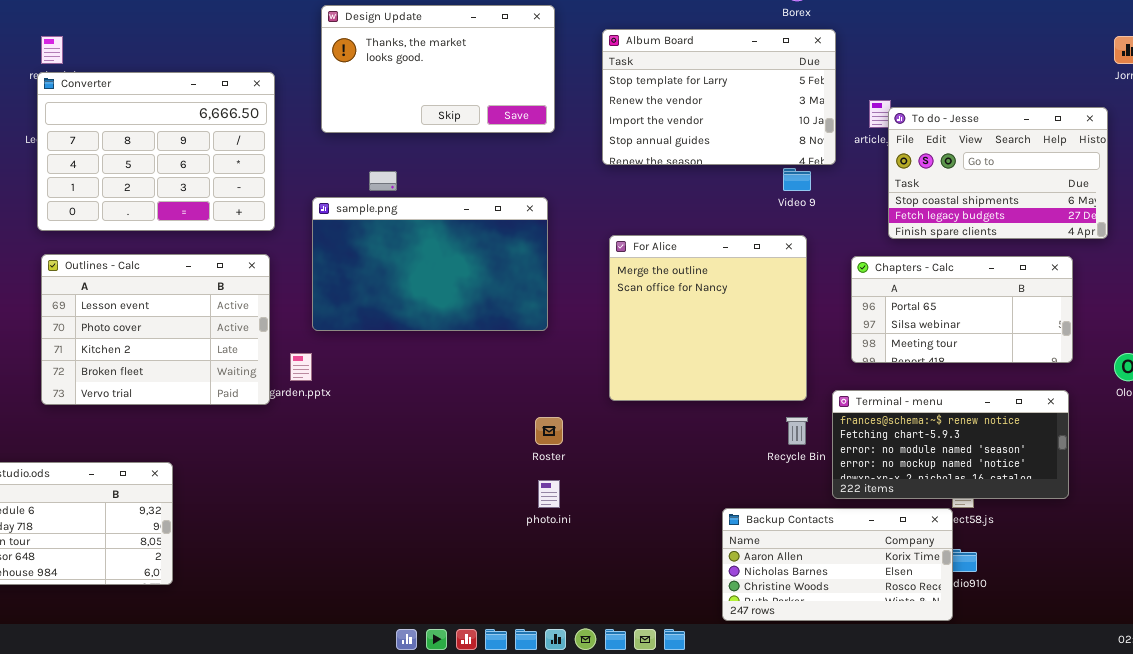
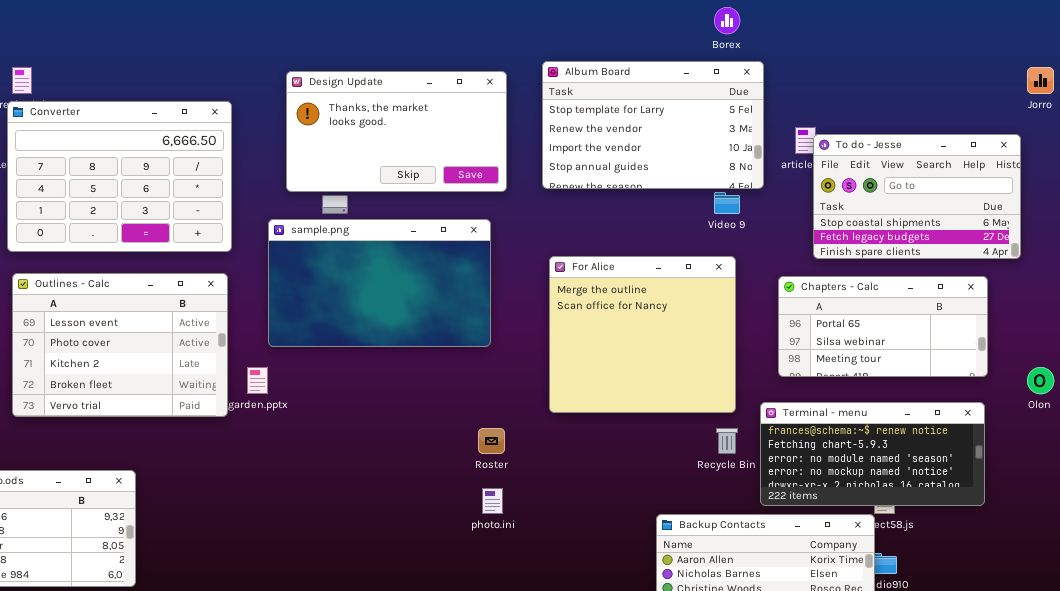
Design Update: [321,5,555,133] -> [286,71,507,192], moved

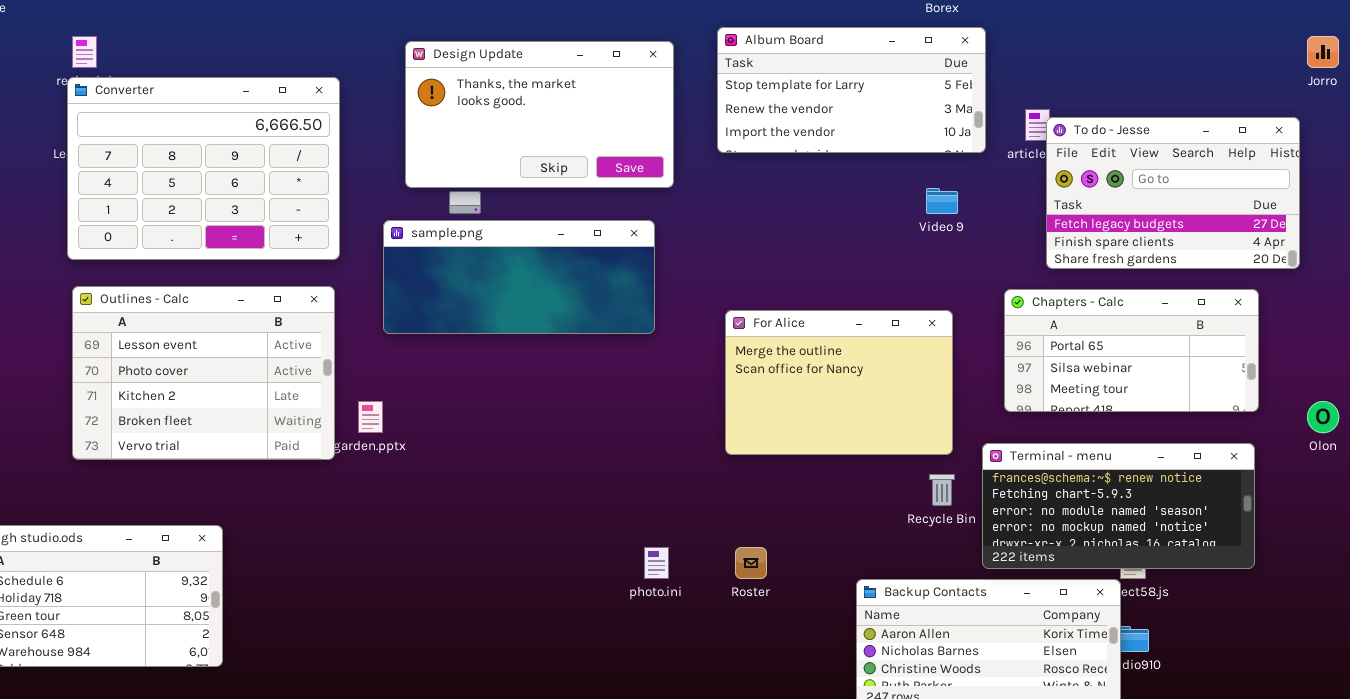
Album Board: [542,61,764,189] -> [717,27,986,153], resized
To do - Jesse: [813,134,1021,259] -> [1046,117,1300,269], scrolled down 1 row
sample.png: [268,219,491,347] -> [383,220,655,334], resized
For Alice: [549,256,736,413] -> [725,310,953,455], resized
Roster: [478,428,505,454] -> [735,547,767,579], moved

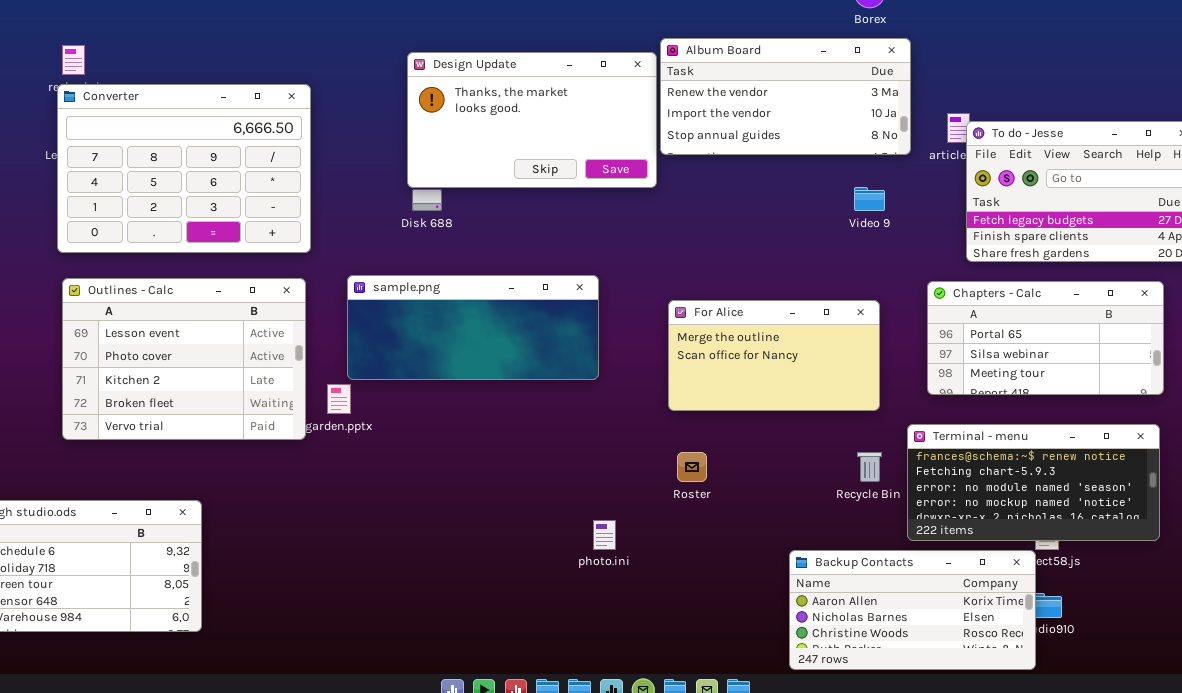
Album Board: [717,27,986,153] -> [660,38,911,155], scrolled down 1 row
Design Update: [405,41,674,188] -> [407,52,657,188], moved
sample.png: [383,220,655,334] -> [347,275,599,380], moved
For Alice: [725,310,953,455] -> [668,300,880,411], resized
Roster: [735,547,767,579] -> [677,452,707,482], moved

